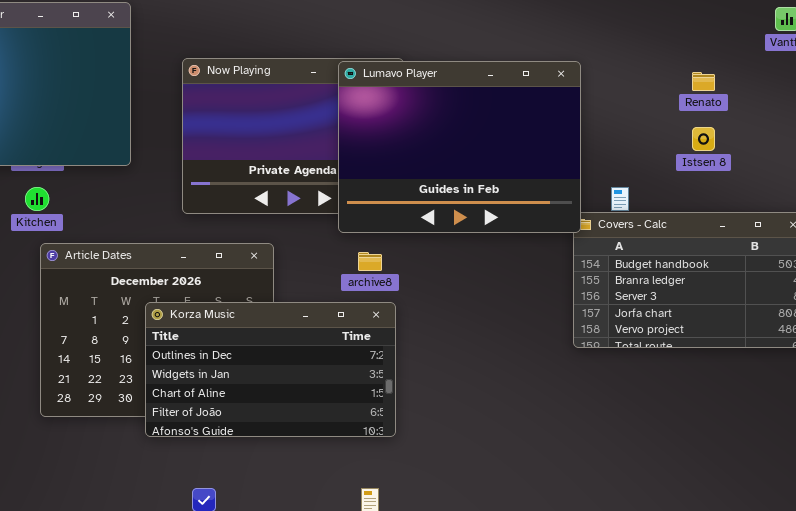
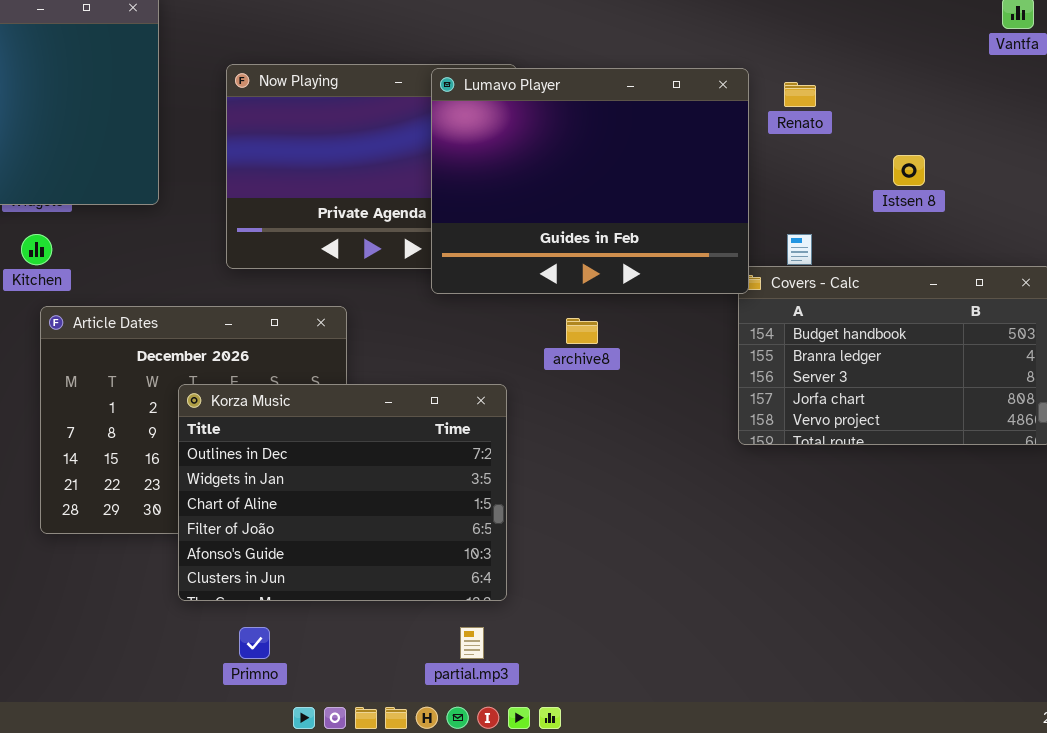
Renato: [692,72,715,91] -> [784,82,816,107], moved
archive8: [358,252,382,271] -> [566,318,598,344], moved
Korza Music: [145,302,396,437] -> [178,384,507,601], resized

